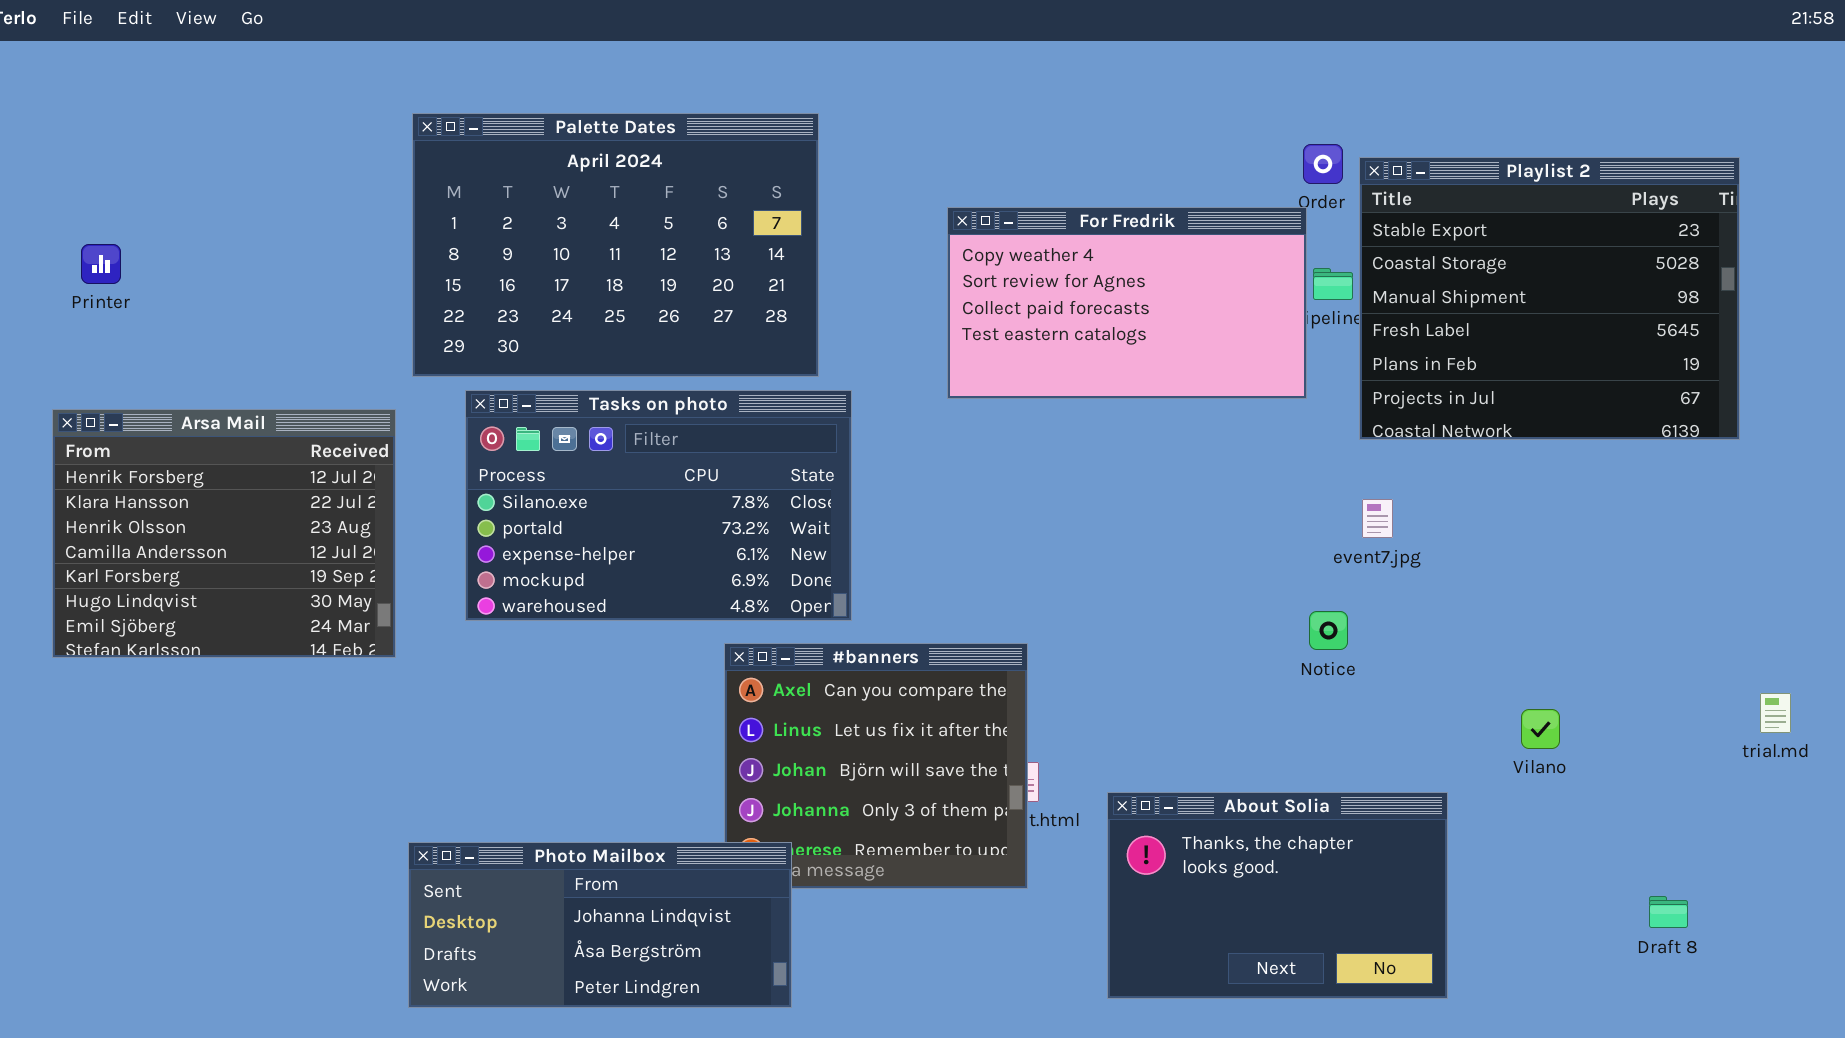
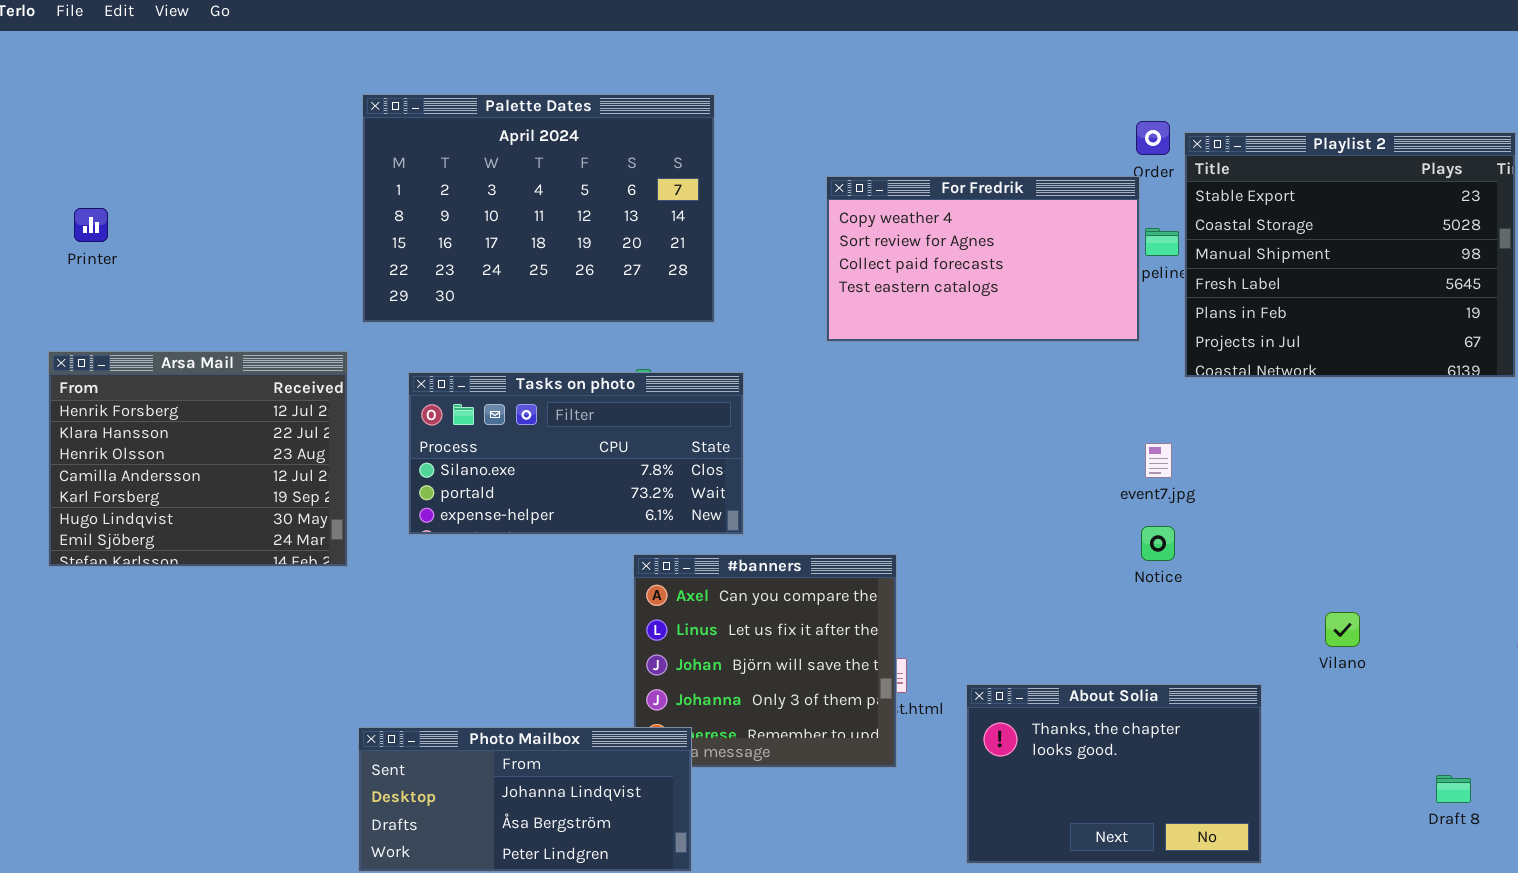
Tasks on photo: [465,390,852,621] -> [408,372,744,535], resized
event7.jpg: [1362,499,1393,538] -> [1145,443,1172,478], moved

